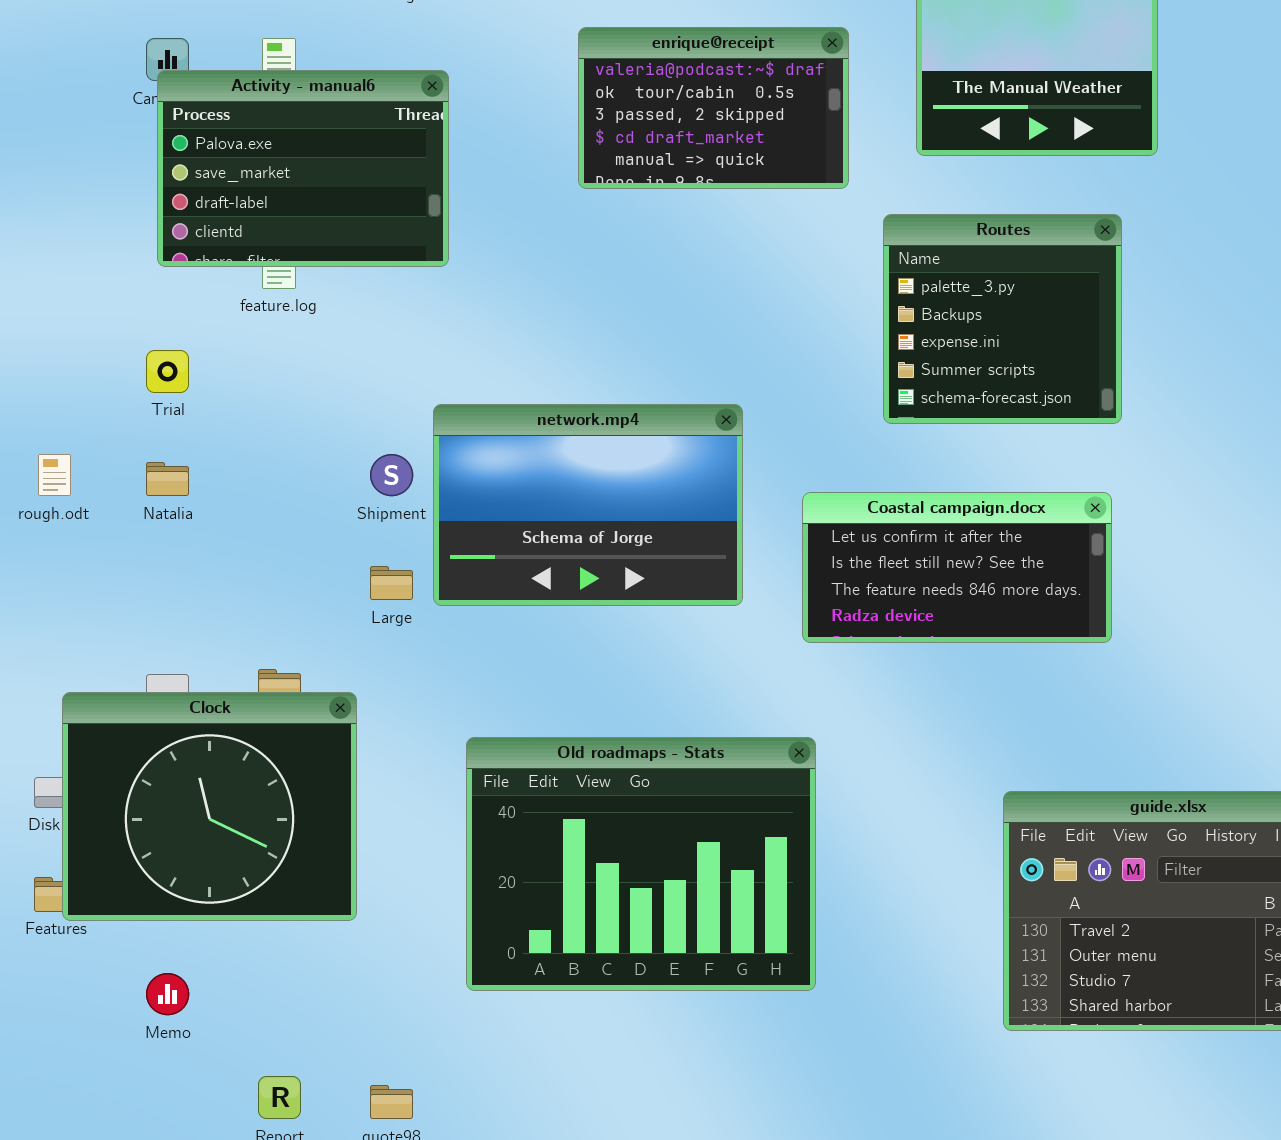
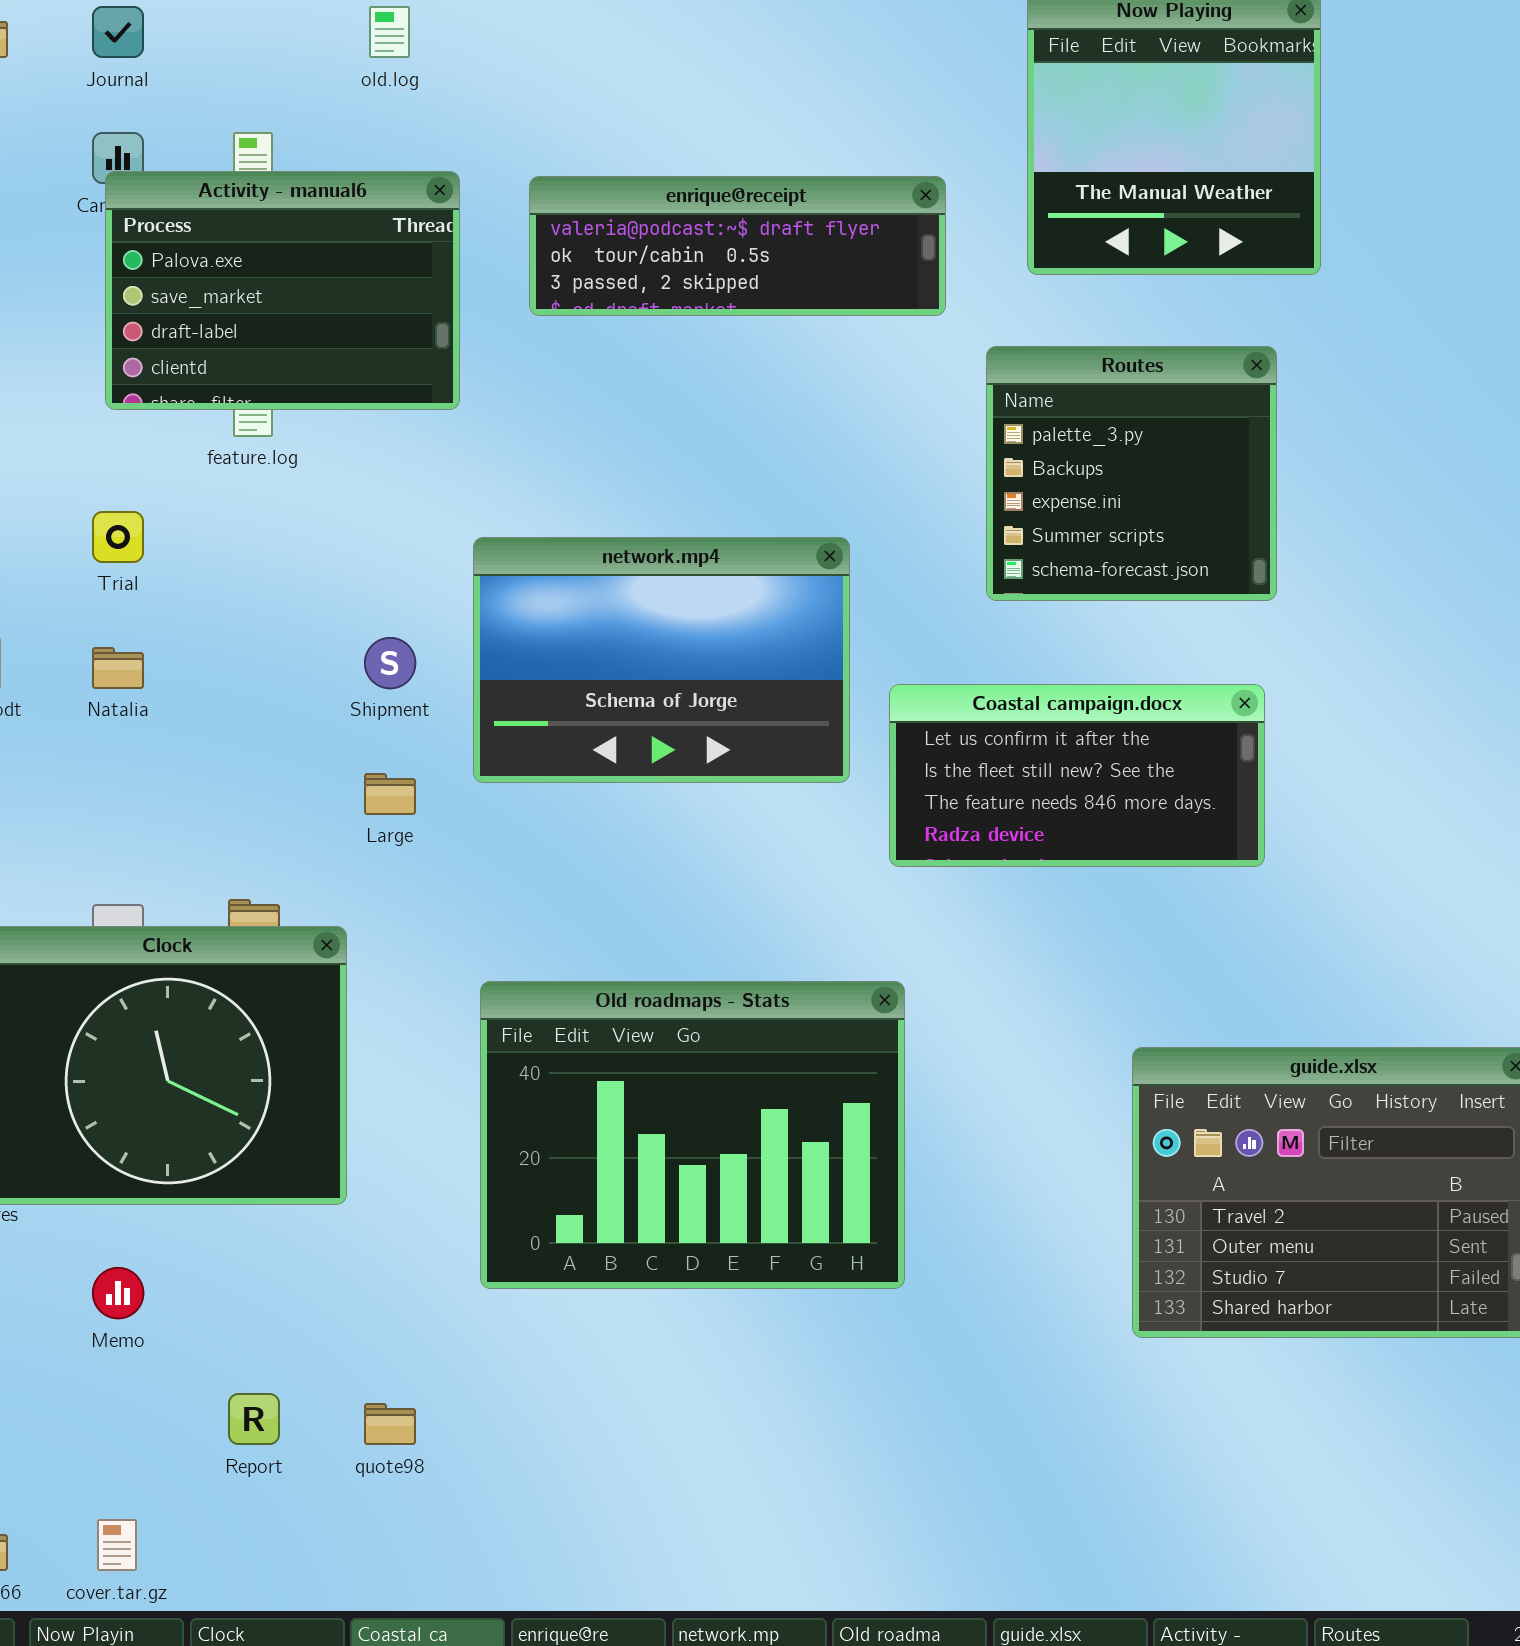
enrique@receipt: [578,27,849,189] -> [529,176,946,316], resized
network.mp4: [433,404,743,606] -> [473,537,850,783], moved

